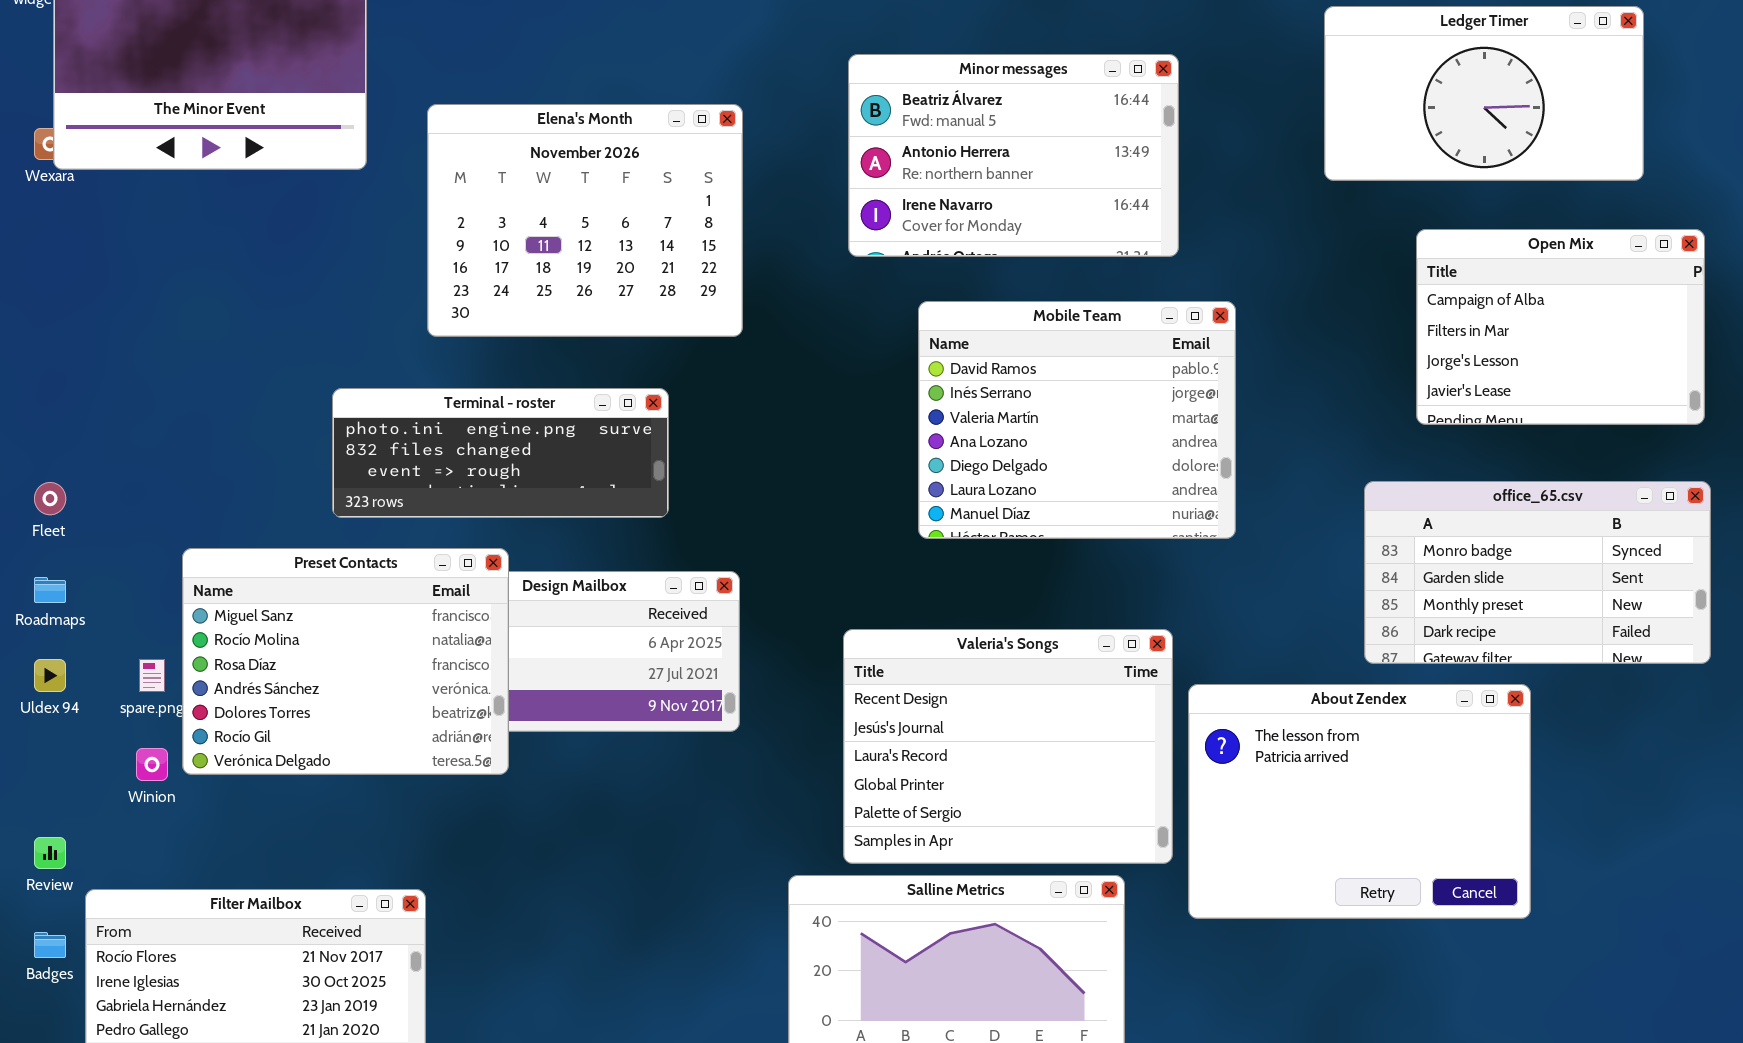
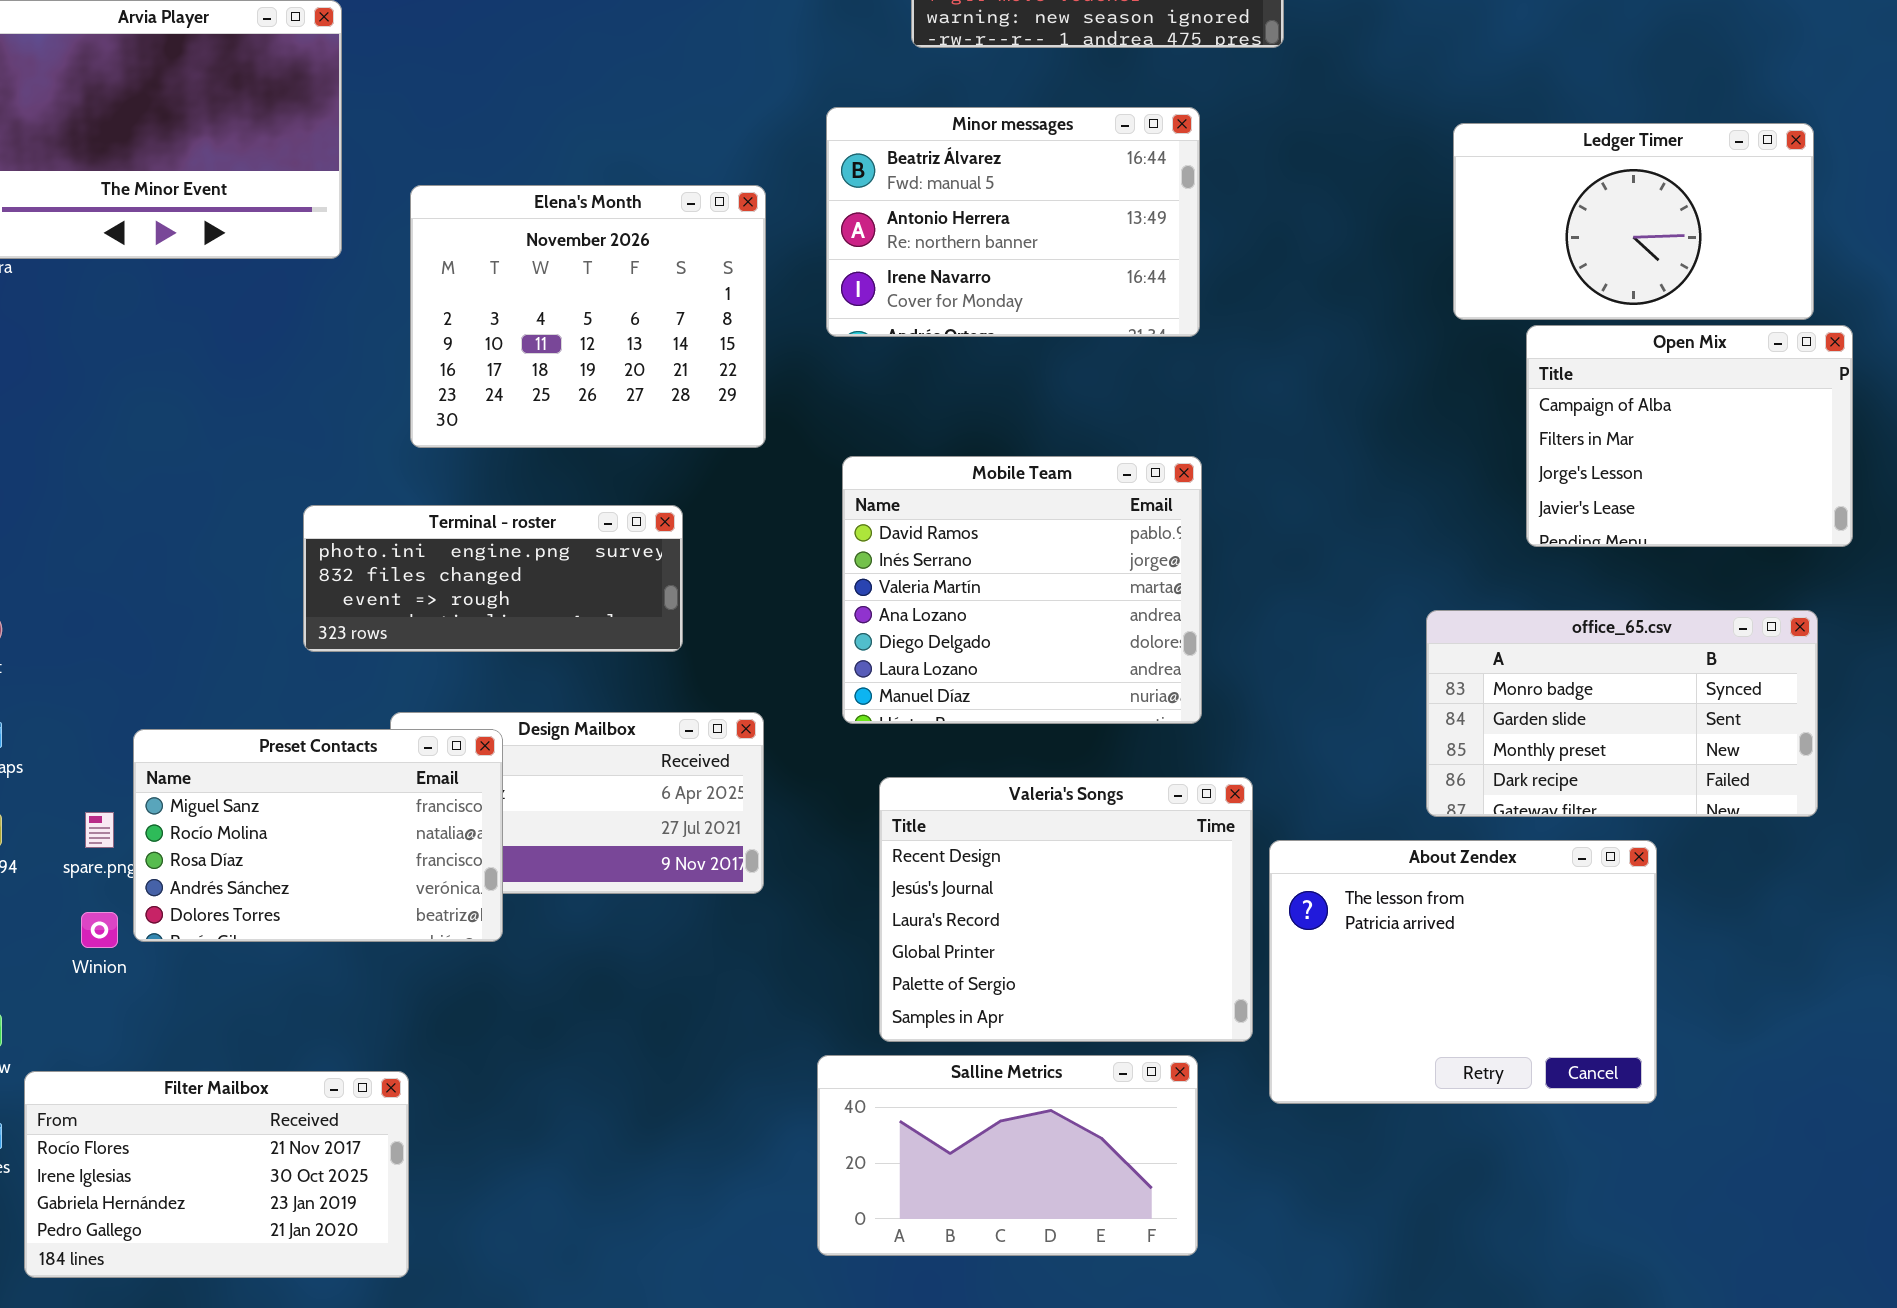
Ledger Timer: [1324,6,1644,181] -> [1453,123,1814,320], moved
Minor messages: [848,54,1179,257] -> [826,107,1200,337], moved
Mobile Team: [918,301,1236,539] -> [842,456,1202,724], moved
office_65.csv: [1364,481,1711,664] -> [1426,610,1818,817], moved
Preset Contacts: [182,548,509,775] -> [133,729,503,942], resized

